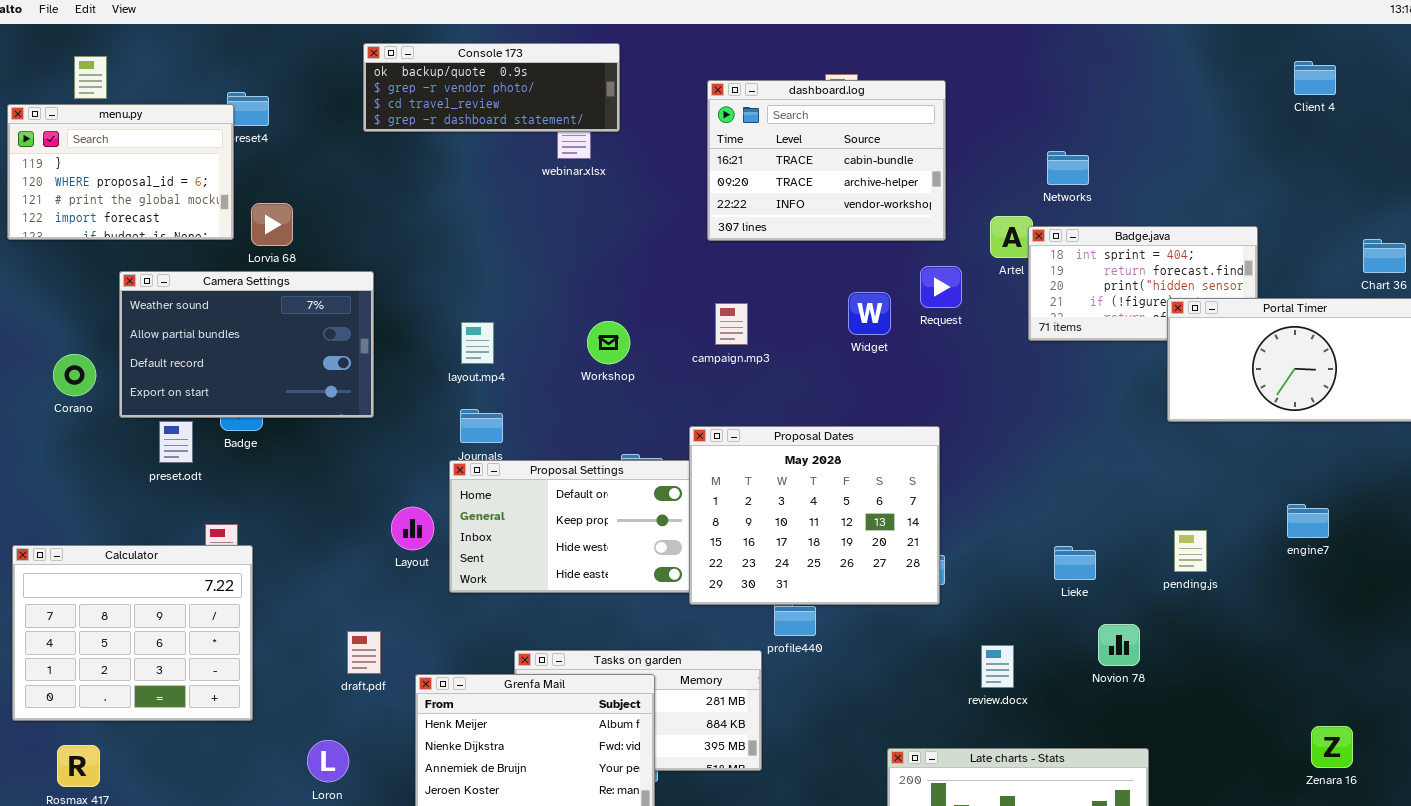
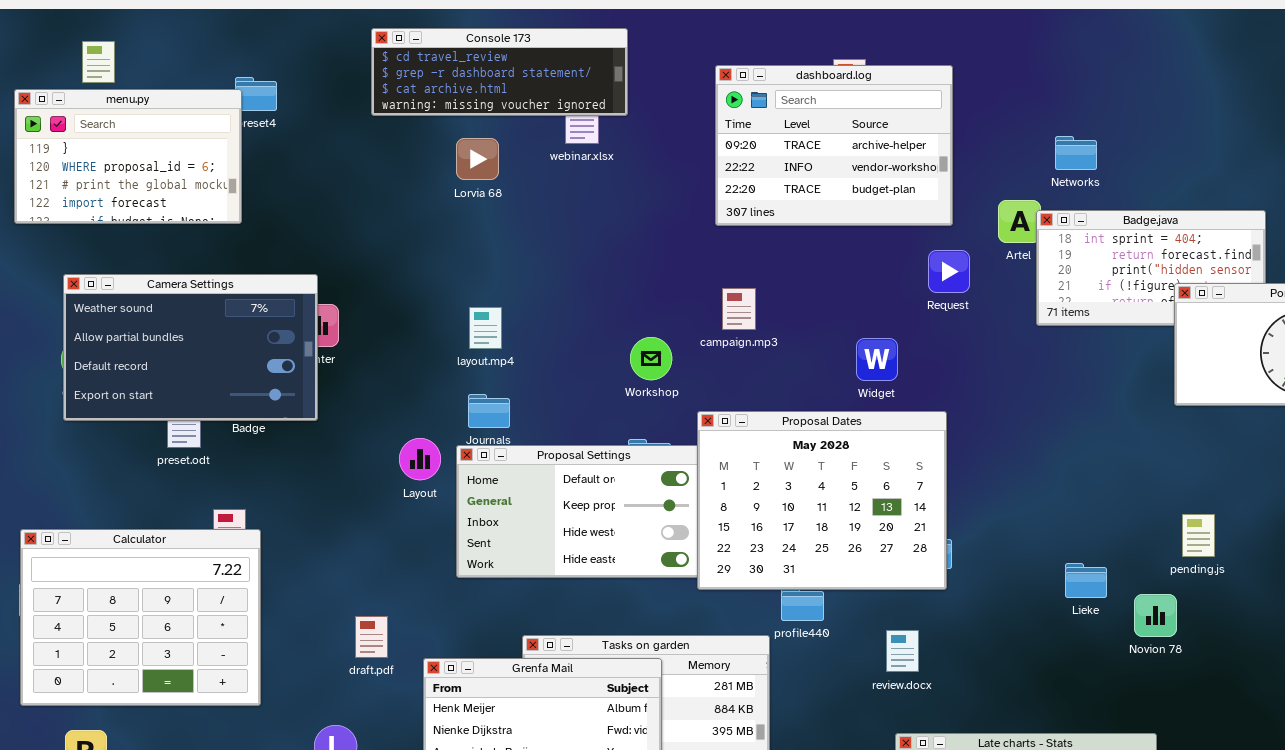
Console 173: [363,43,620,132] -> [371,28,628,116], scrolled down 2 rows
dashboard.log: [707,80,946,241] -> [715,65,953,226], scrolled down 1 row
Lorvia 68: [251,203,293,246] -> [456,138,499,180], moved
Camera Settings: [119,271,374,418] -> [63,274,318,421], moved
Widget: [848,292,891,335] -> [856,338,898,381], moved
Workshop: [587,321,630,364] -> [630,337,672,380], moved
Layout: [391,507,434,550] -> [399,438,441,480], moved
Lieke: [1054,546,1096,580] -> [1065,563,1107,598], moved
Novion 78: [1098,624,1140,666] -> [1134,594,1177,637], moved
review.docx: [981,645,1014,688] -> [886,630,919,672], moved

